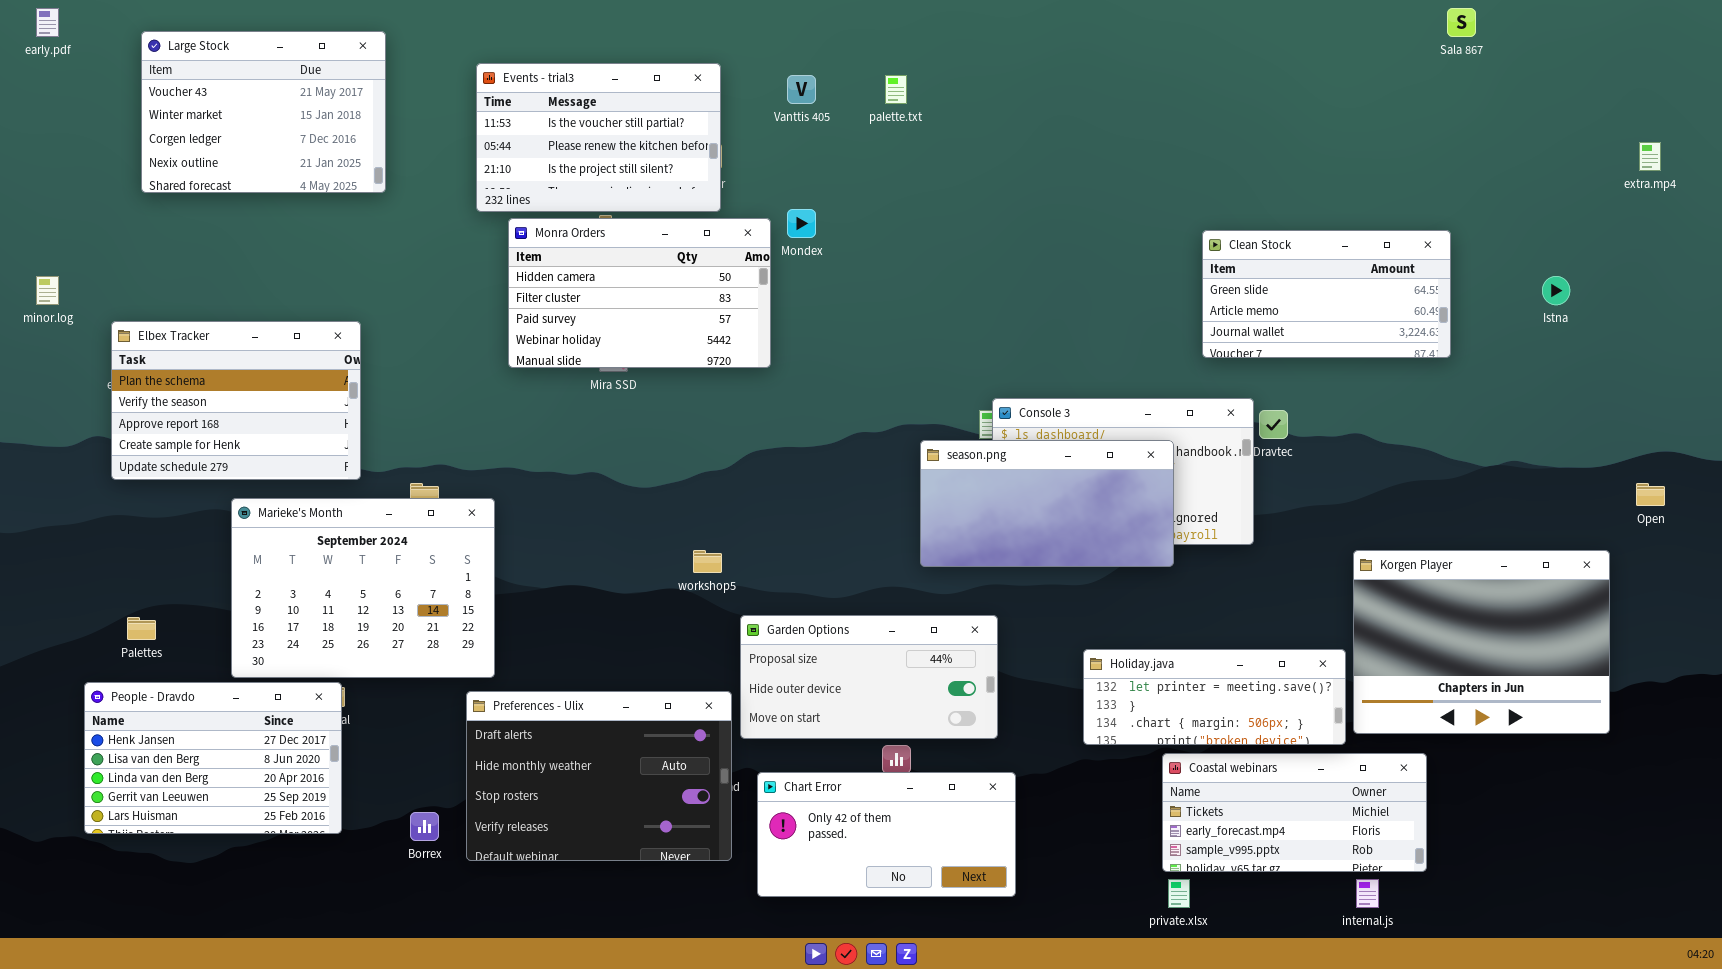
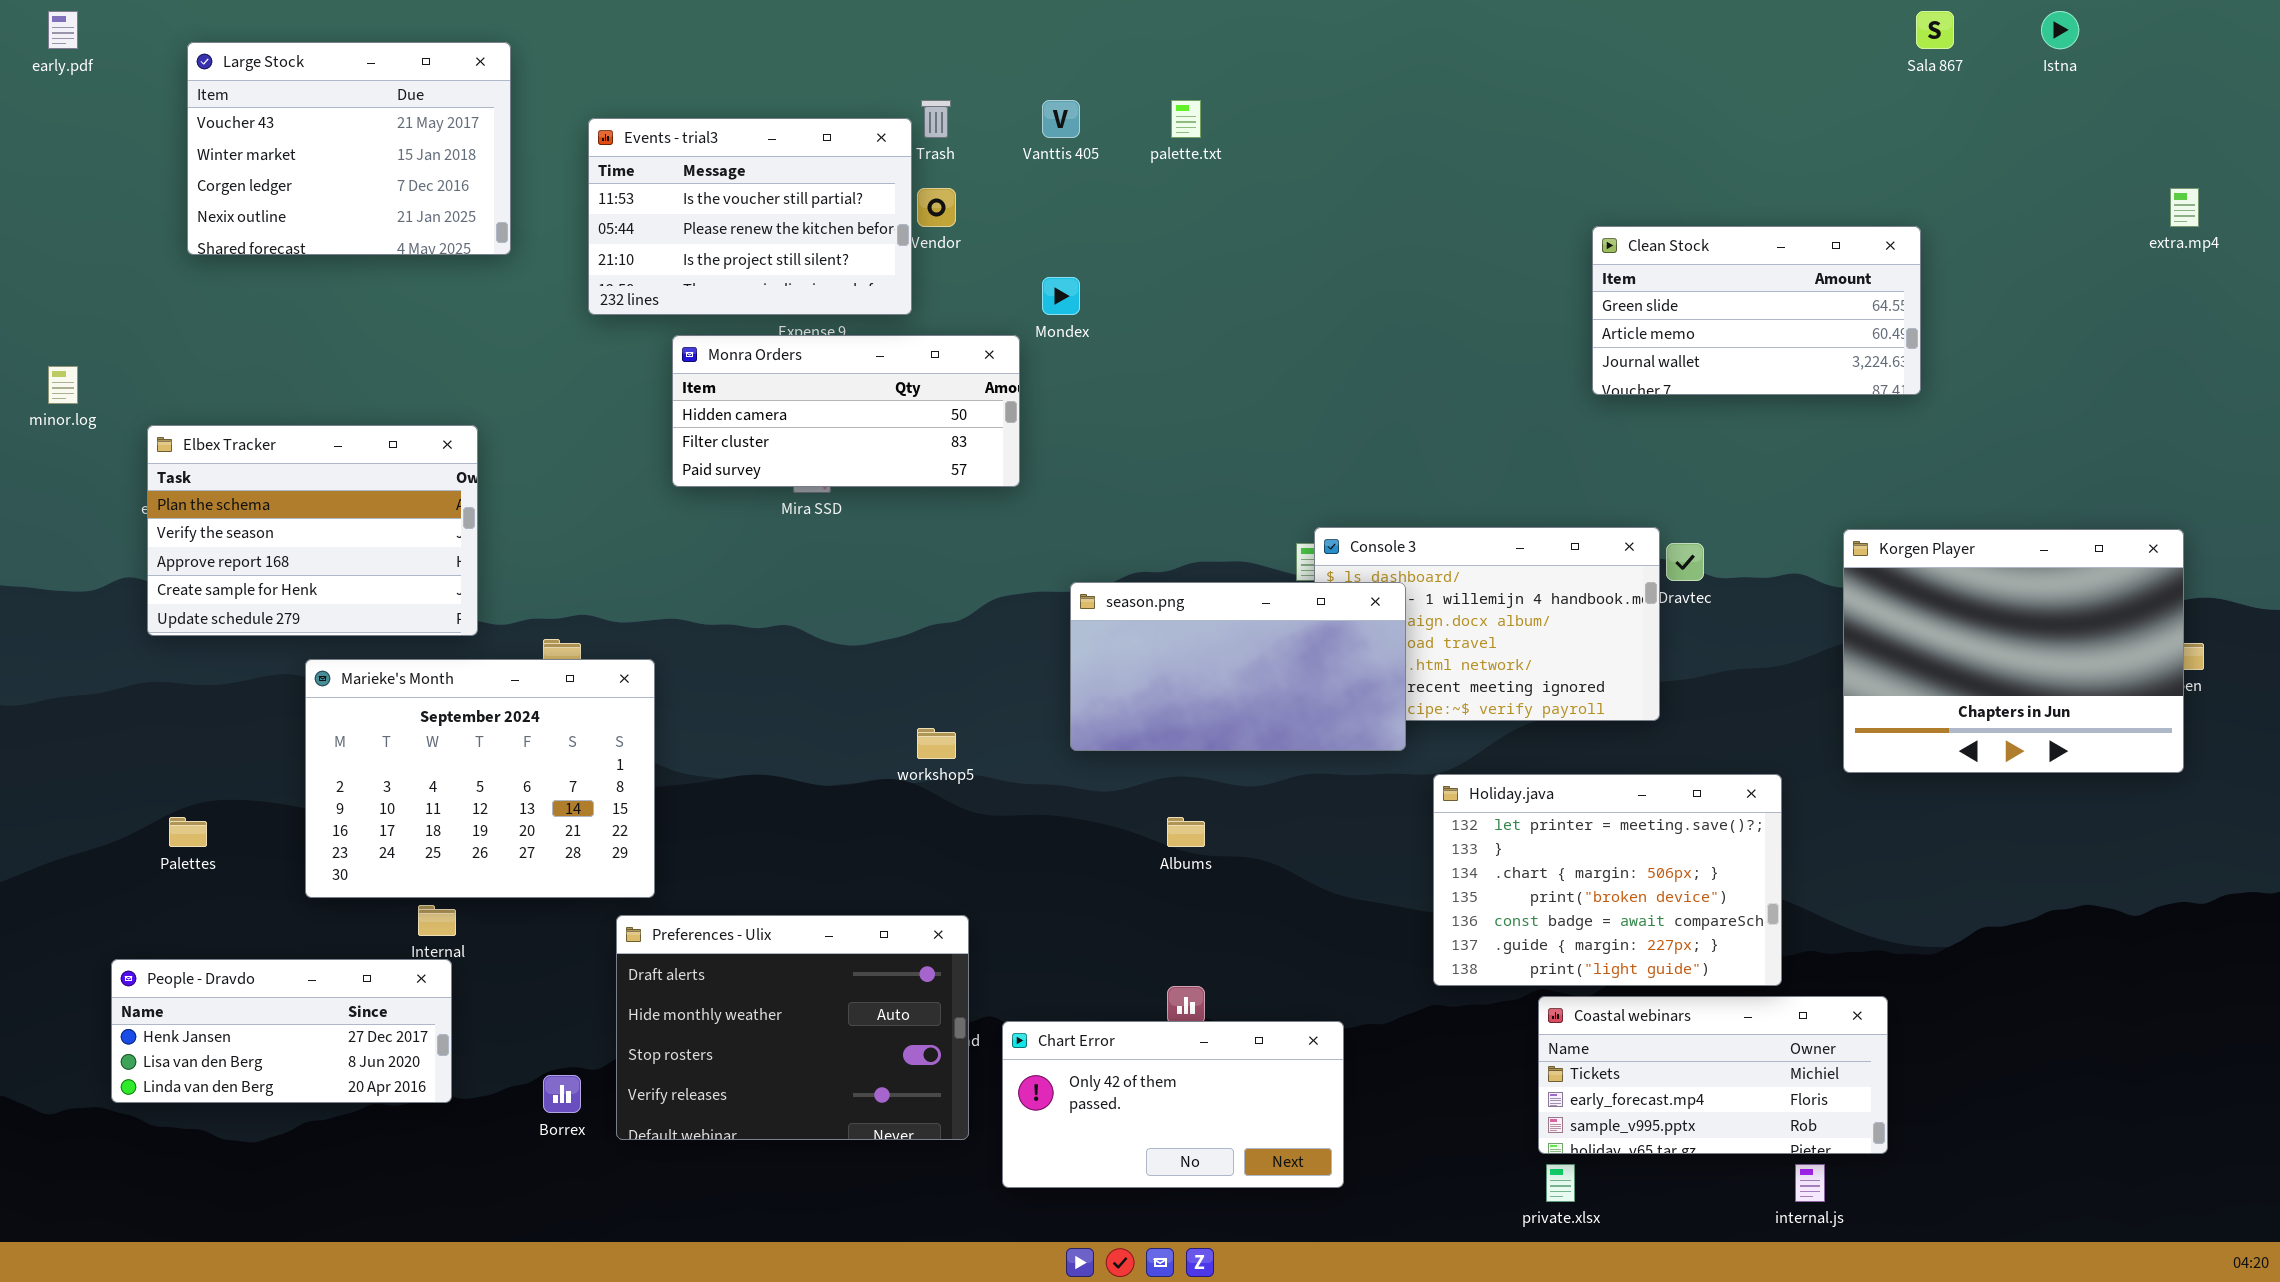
Events - trial3: [476,63,721,212] -> [588,118,912,315], moved
Monra Orders: [508,218,771,368] -> [672,335,1020,487], resized
Clean Stock: [1202,230,1451,358] -> [1592,226,1921,395], moved
Istna: [1542,276,1570,305] -> [2041,11,2079,49], moved
season.png: [920,440,1174,567] -> [1070,582,1406,751], moved
Korgen Player: [1353,550,1610,734] -> [1843,529,2184,773], moved
Garden Options: [740,615,998,739] -> none, closed
Holiday.java: [1083,649,1346,745] -> [1433,774,1782,986], resized
People - Dravdo: [84,682,342,834] -> [111,959,452,1103], resized

